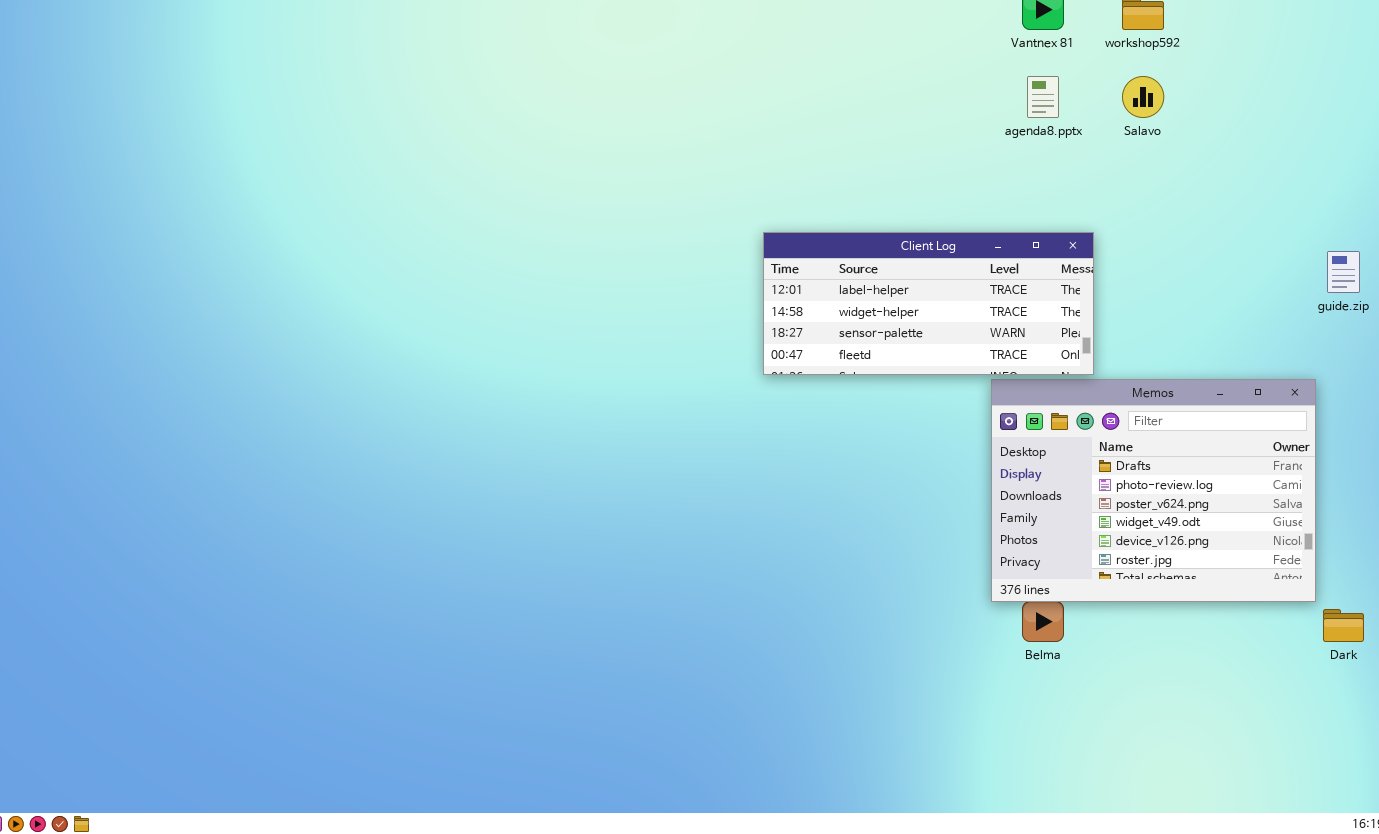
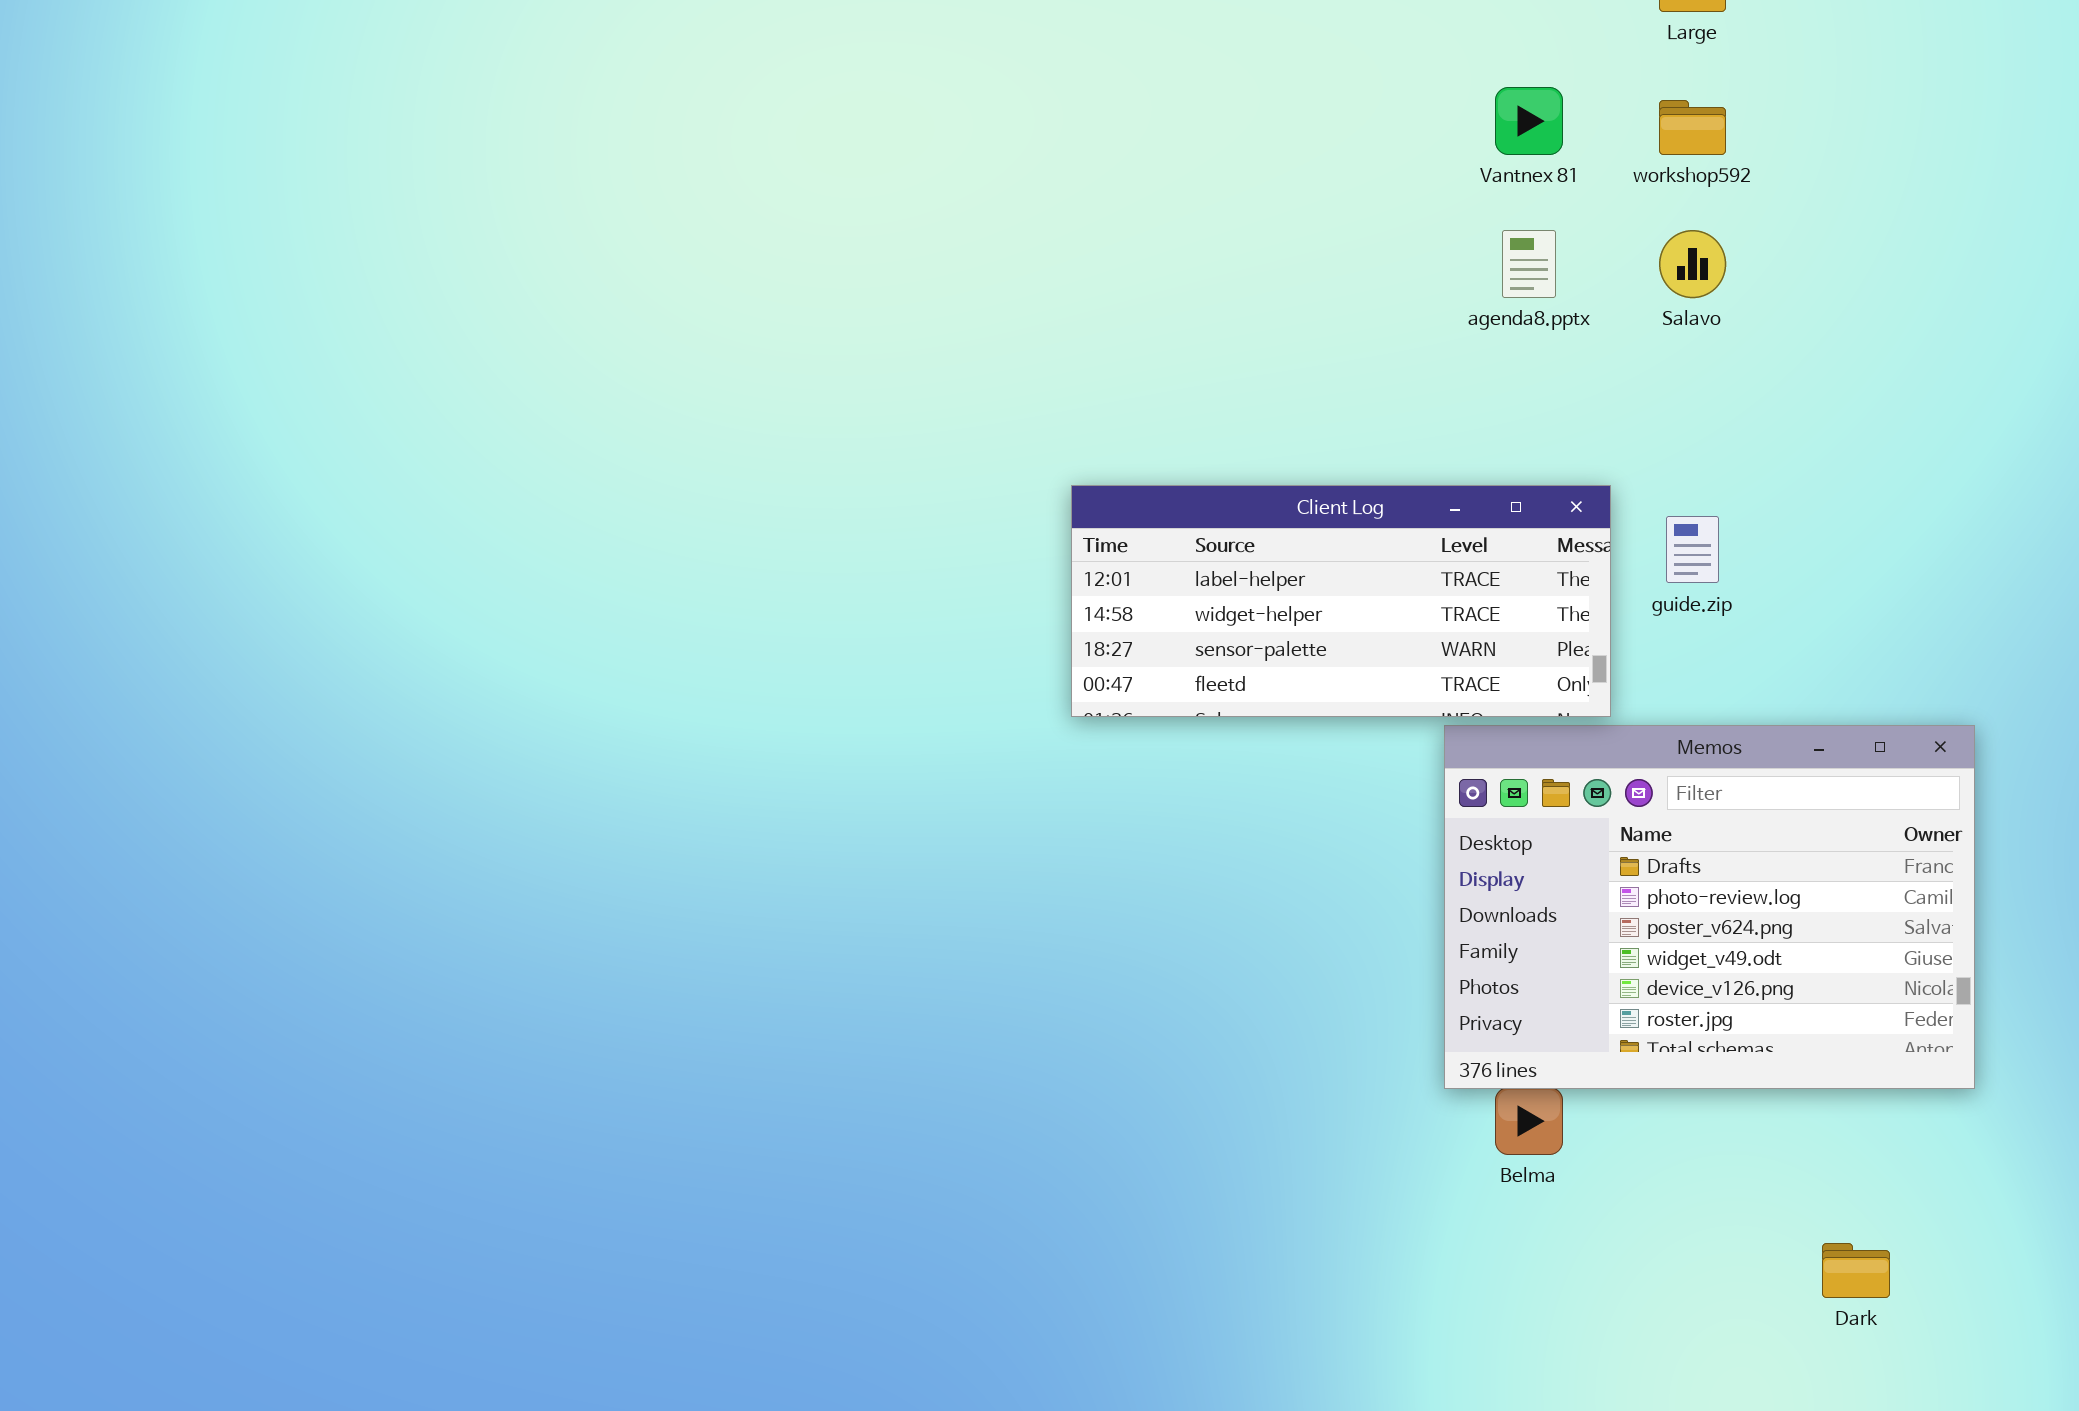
guide.zip: [1327,251,1360,293] -> [1666,516,1719,583], moved
Dark: [1323,609,1364,642] -> [1822,1243,1890,1298], moved

